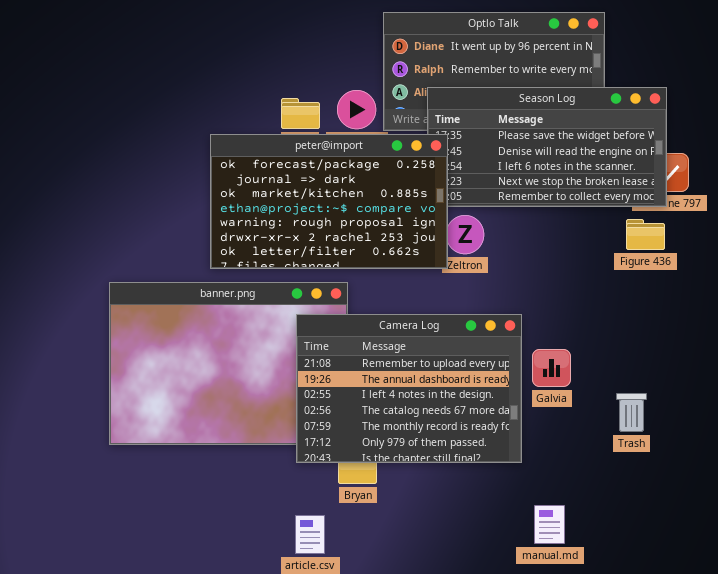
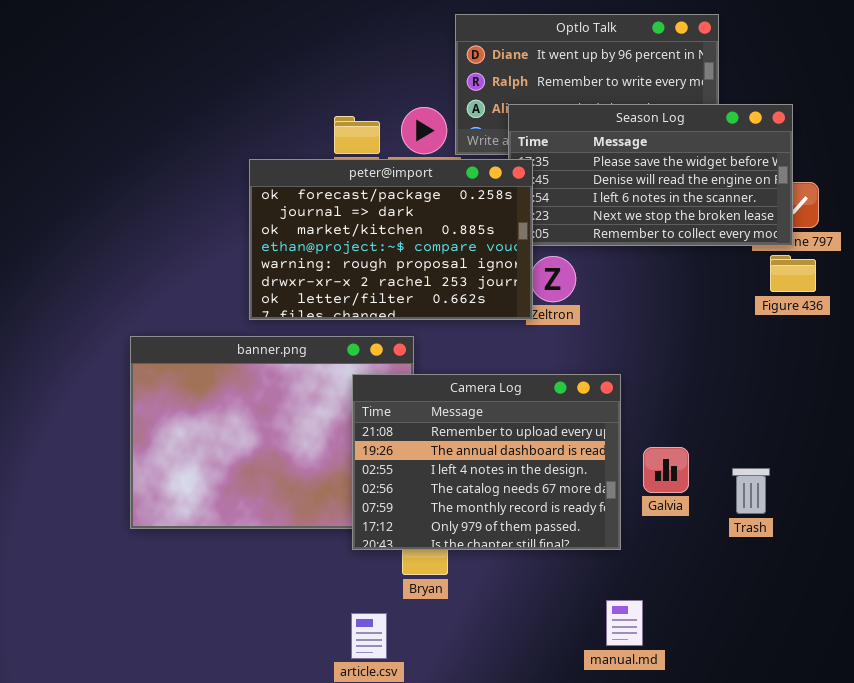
Figure 436: [626,219,665,250] -> [770,255,816,292], moved
Galvia: [532,349,571,387] -> [643,447,689,493], moved
manual.md: [534,505,565,544] -> [606,600,643,646], moved

